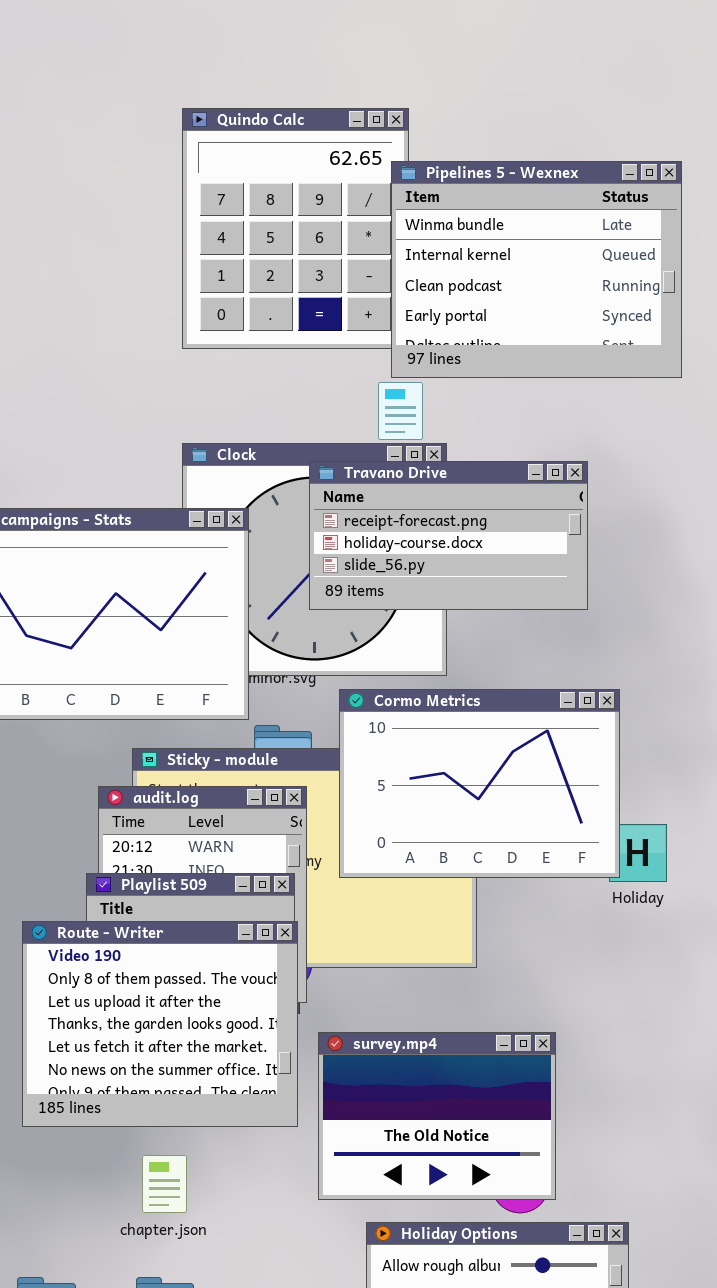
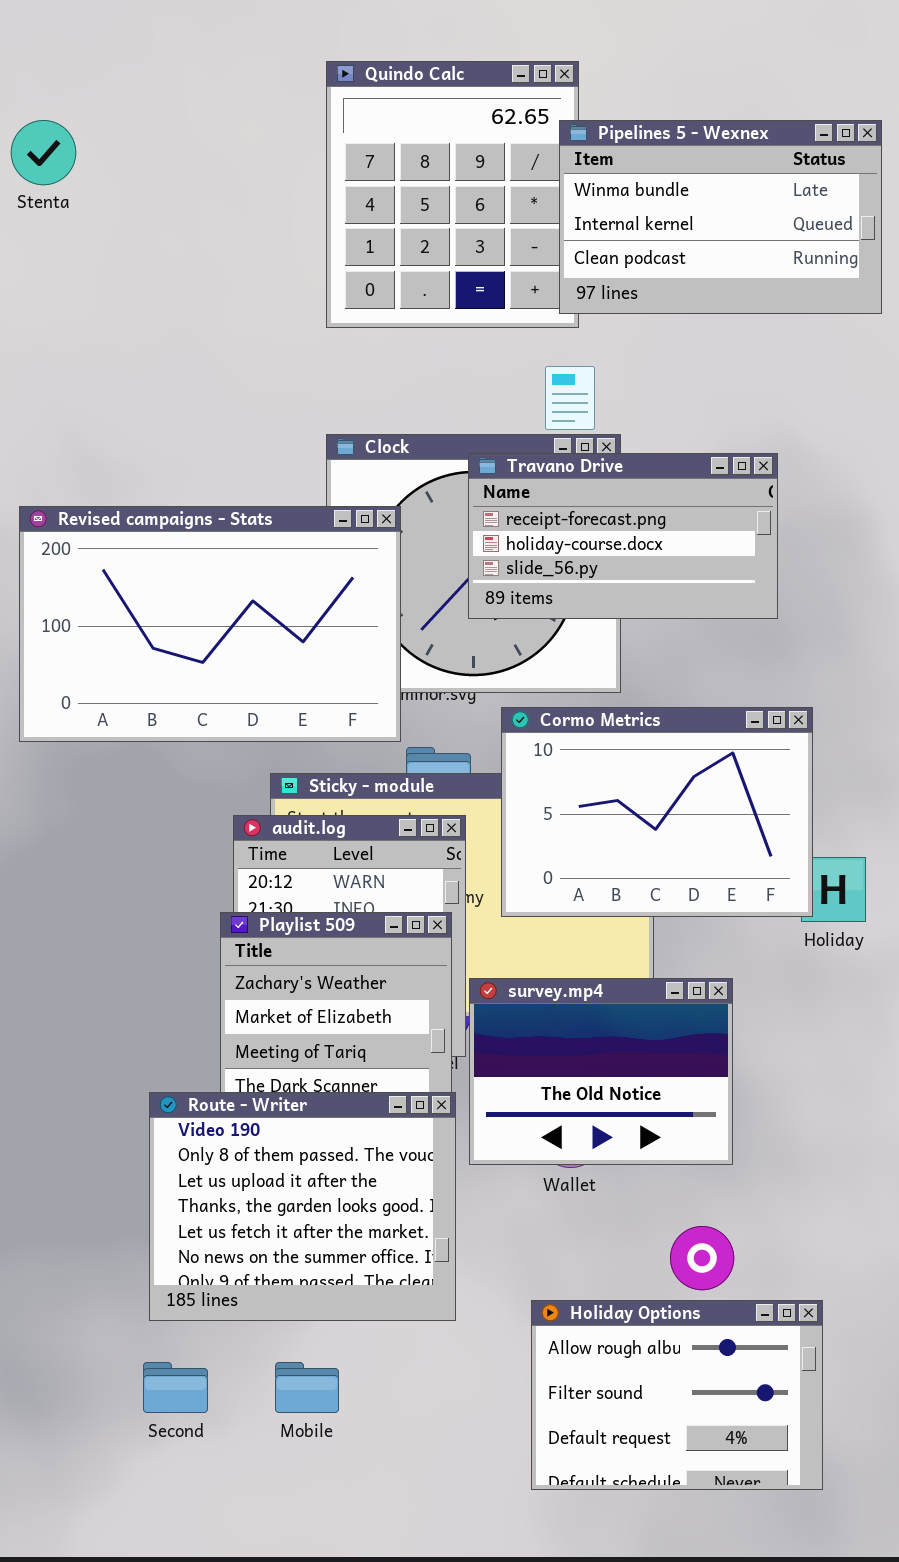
Pipelines 5 - Wexnex: [391,161,682,378] -> [559,120,882,314], resized
Route - Writer: [22,921,298,1127] -> [149,1092,456,1321], moved
survey.mp4: [318,1032,556,1200] -> [469,978,733,1165], moved

